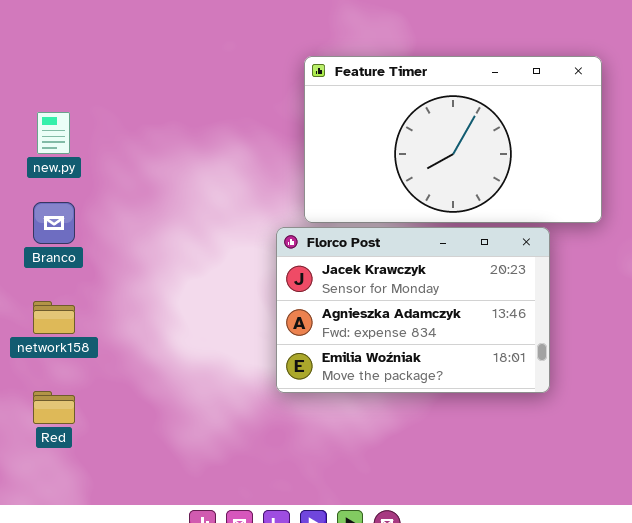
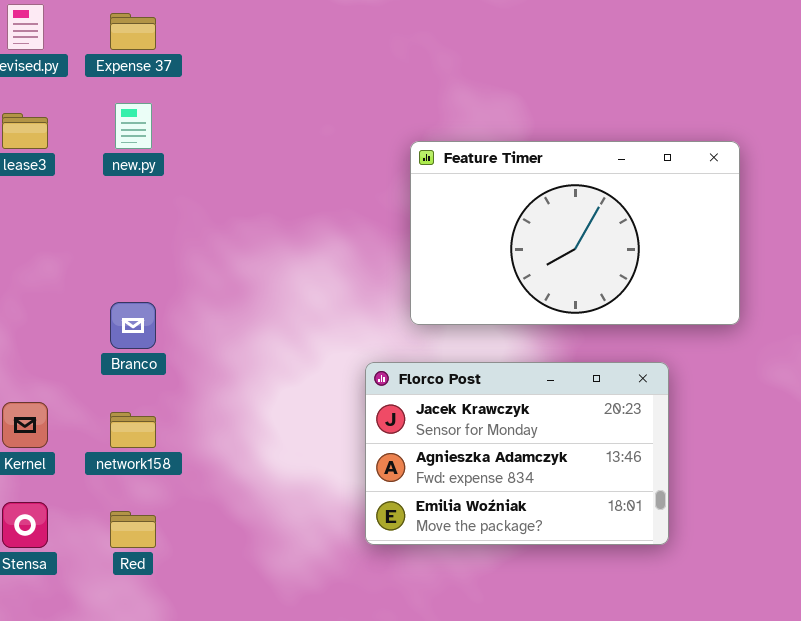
new.py: [37,112,70,154] -> [115,103,152,149], moved
Florco Post: [276,227,550,393] -> [365,362,669,545], moved

